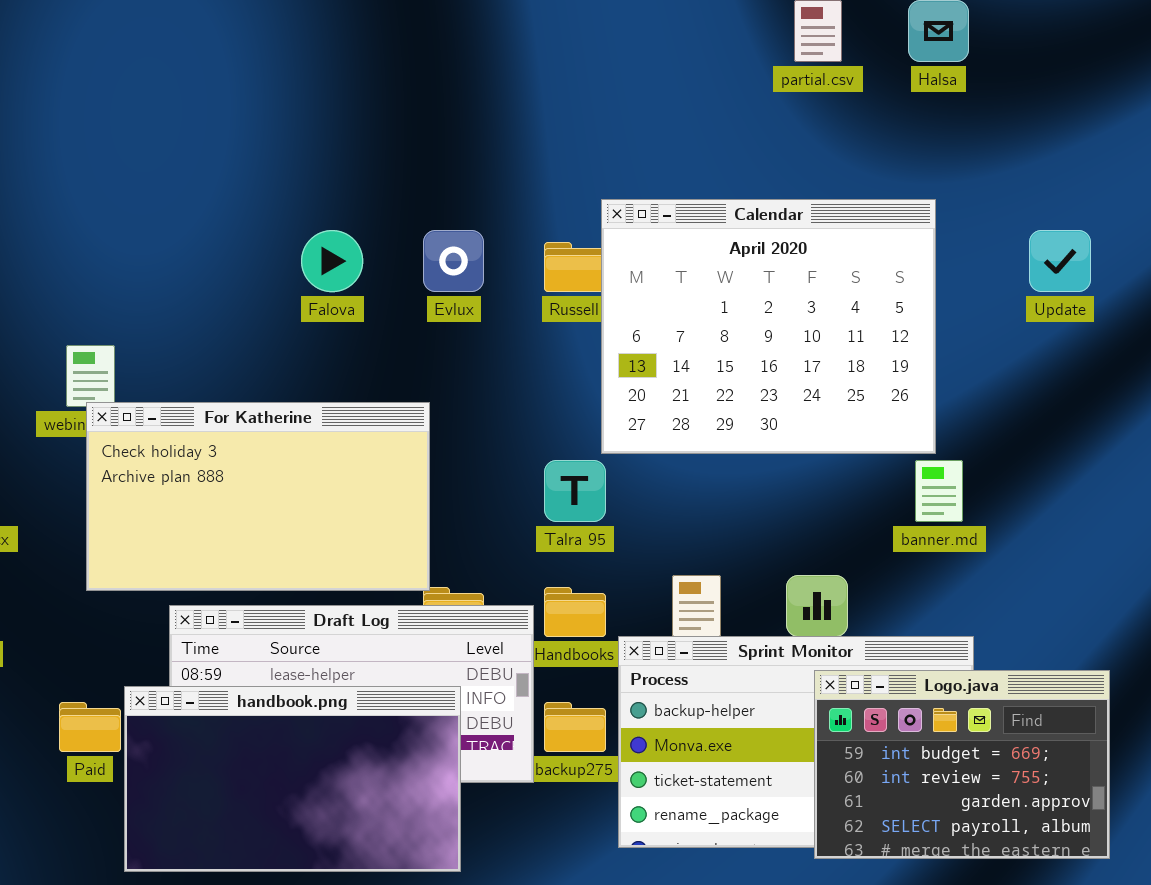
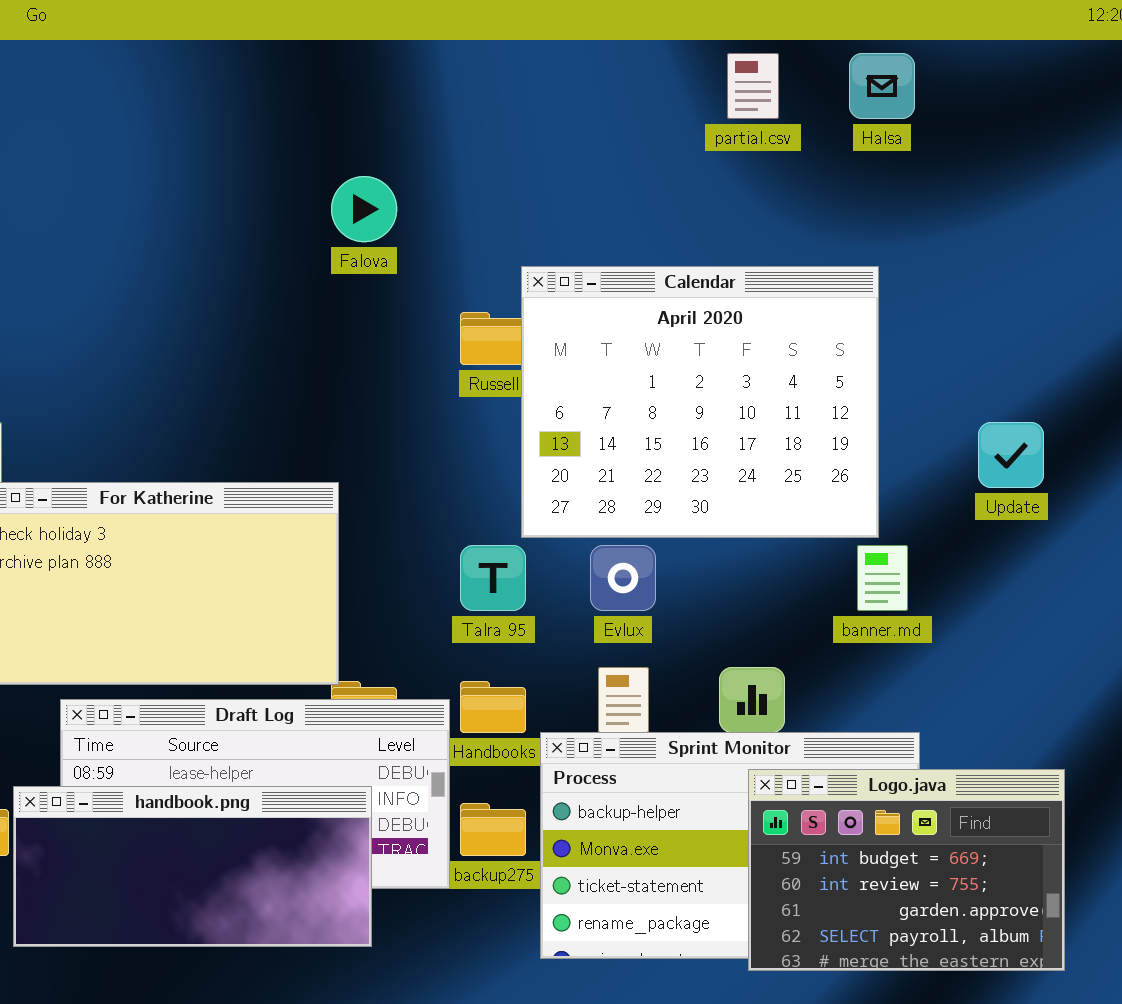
Falova: [301,230,363,292] -> [331,176,397,242], moved
Evlux: [423,230,484,292] -> [590,545,656,611], moved
Update: [1029,230,1091,292] -> [978,422,1044,488], moved
handbook.png: [124,686,461,872] -> [13,786,372,947], resized

